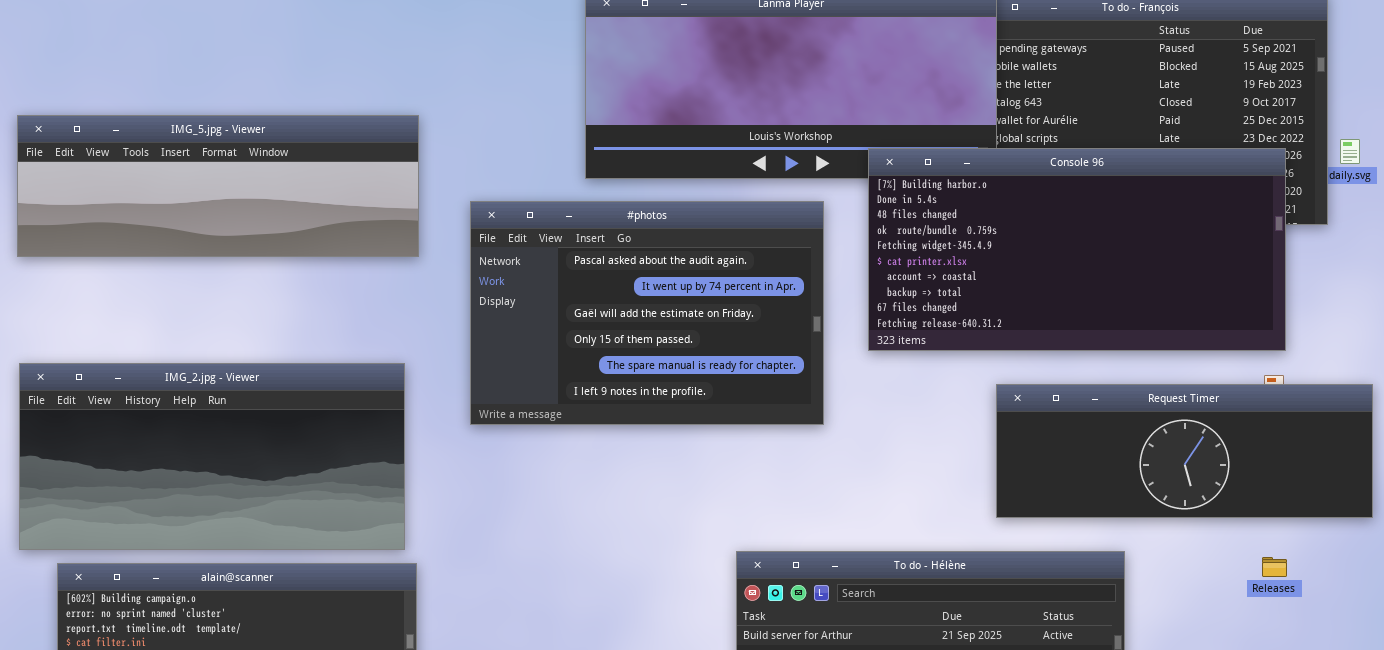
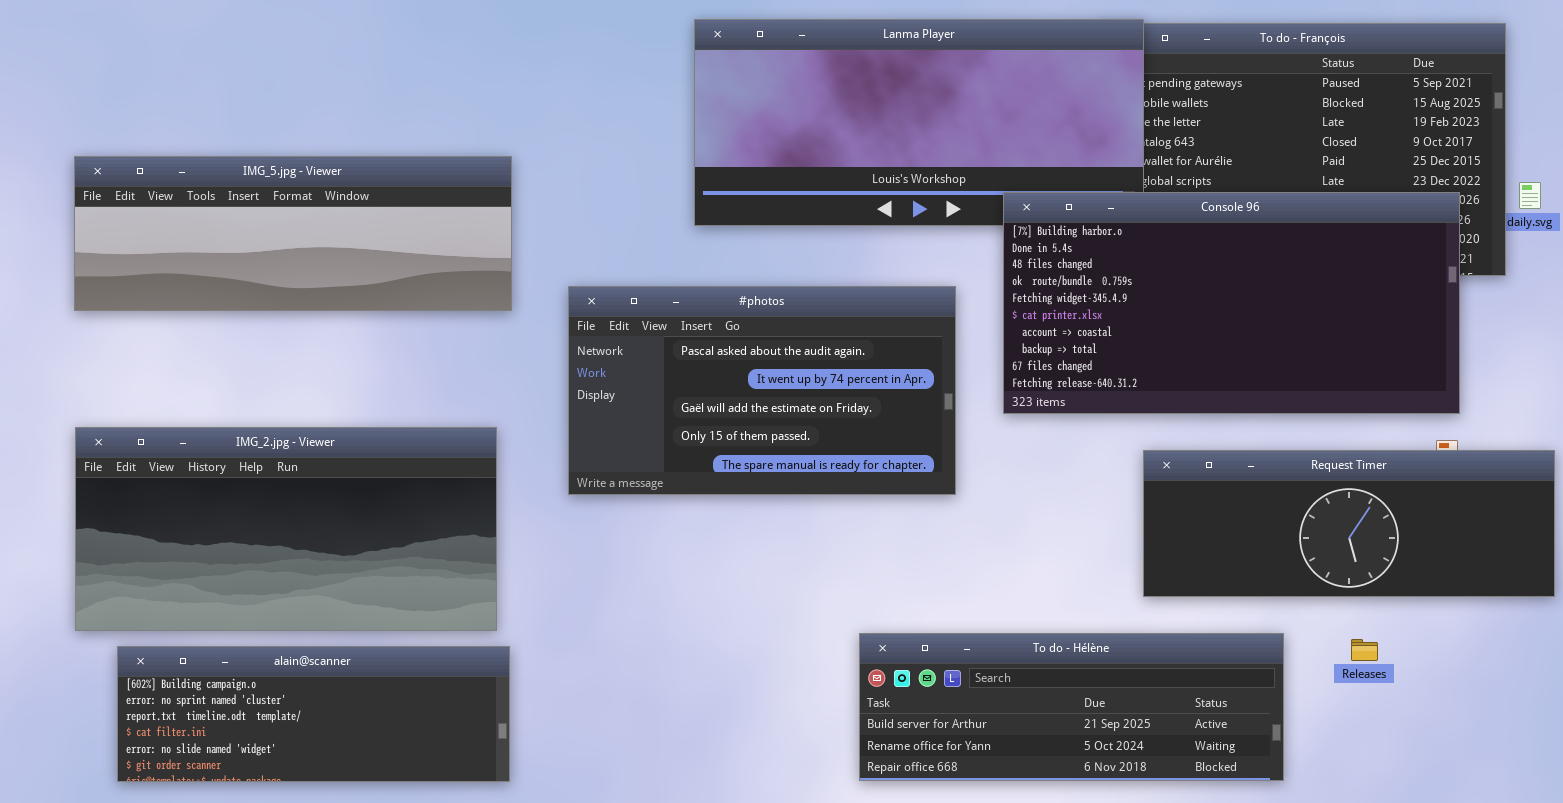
#photos: [470,201,824,425] -> [568,286,956,495], resized
Releases: [1262,557,1287,577] -> [1351,639,1378,661], moved

